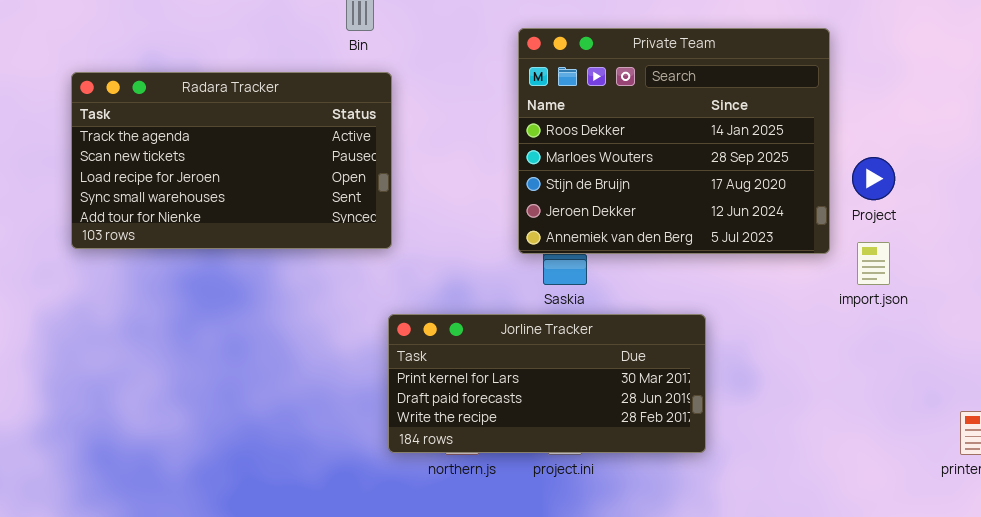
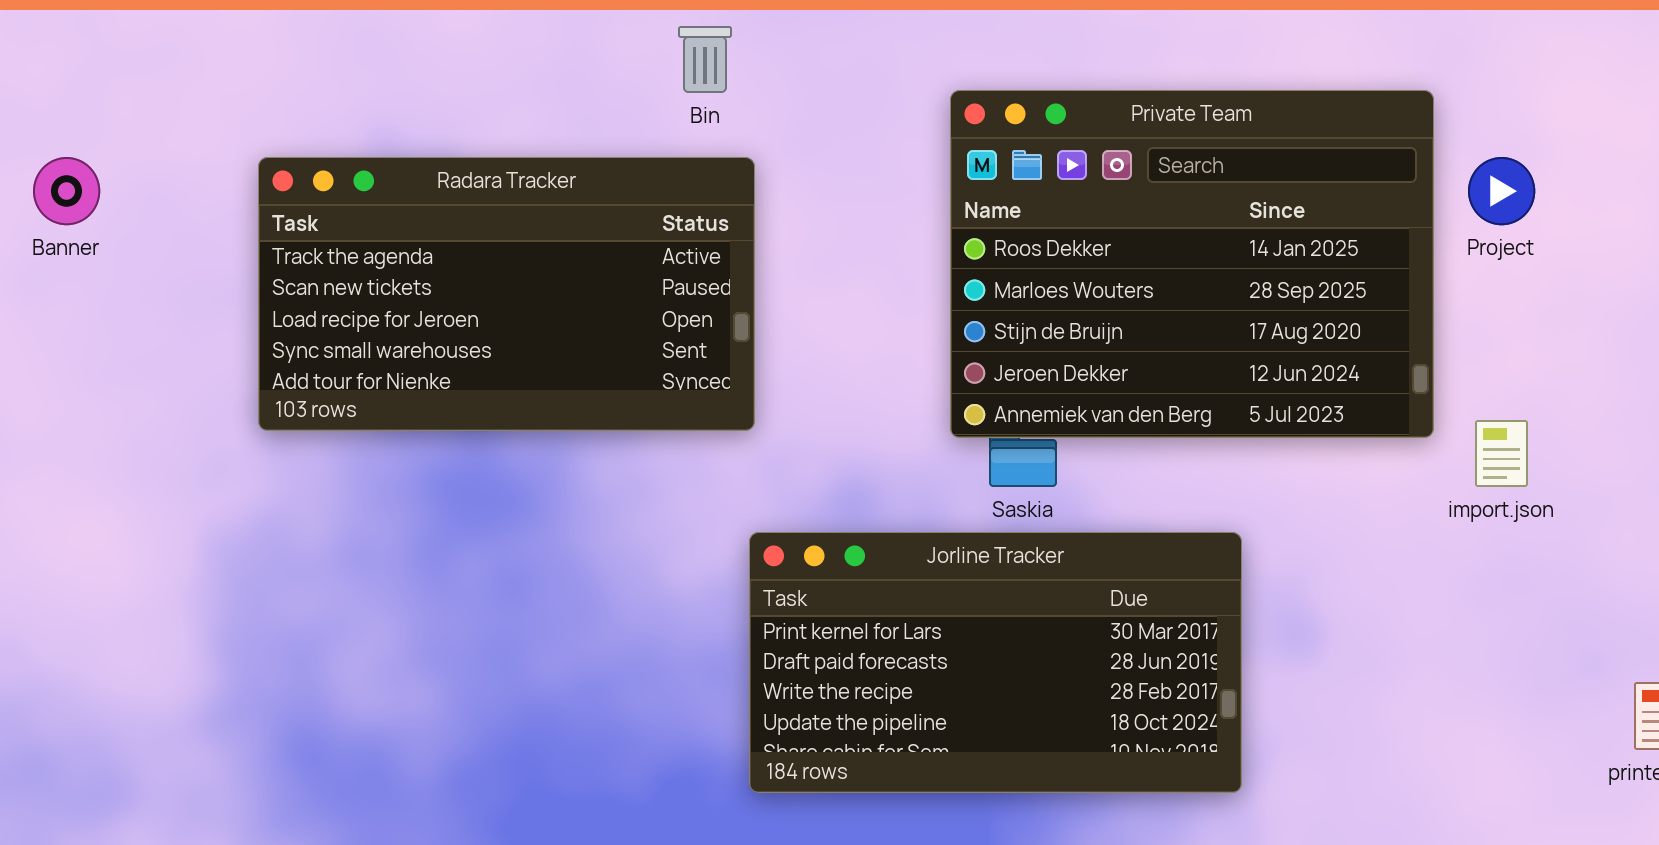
Project: [852,157,895,200] -> [1468,157,1535,225], moved
Jorline Tracker: [388,314,706,453] -> [749,532,1242,793], resized

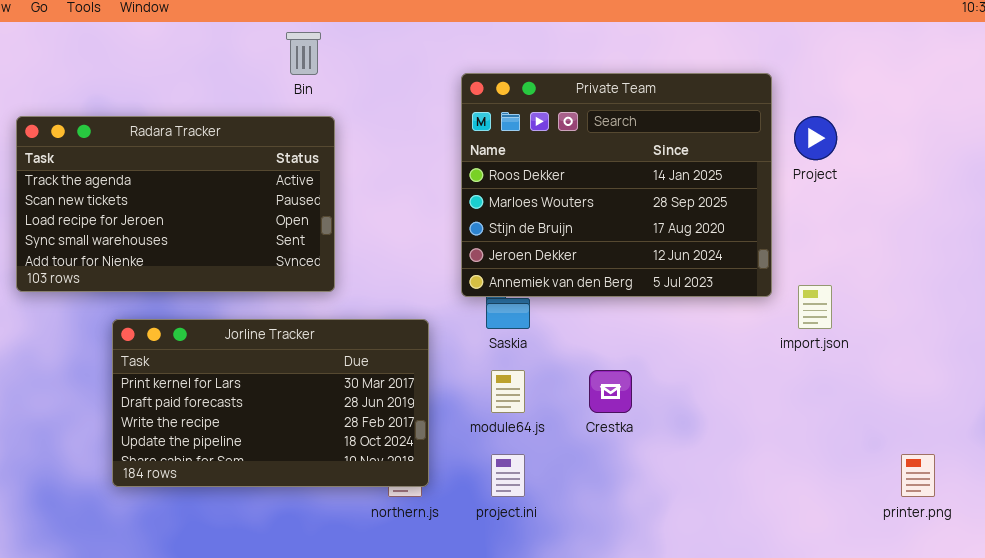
Jorline Tracker: [749,532,1242,793] -> [112,319,429,487], moved

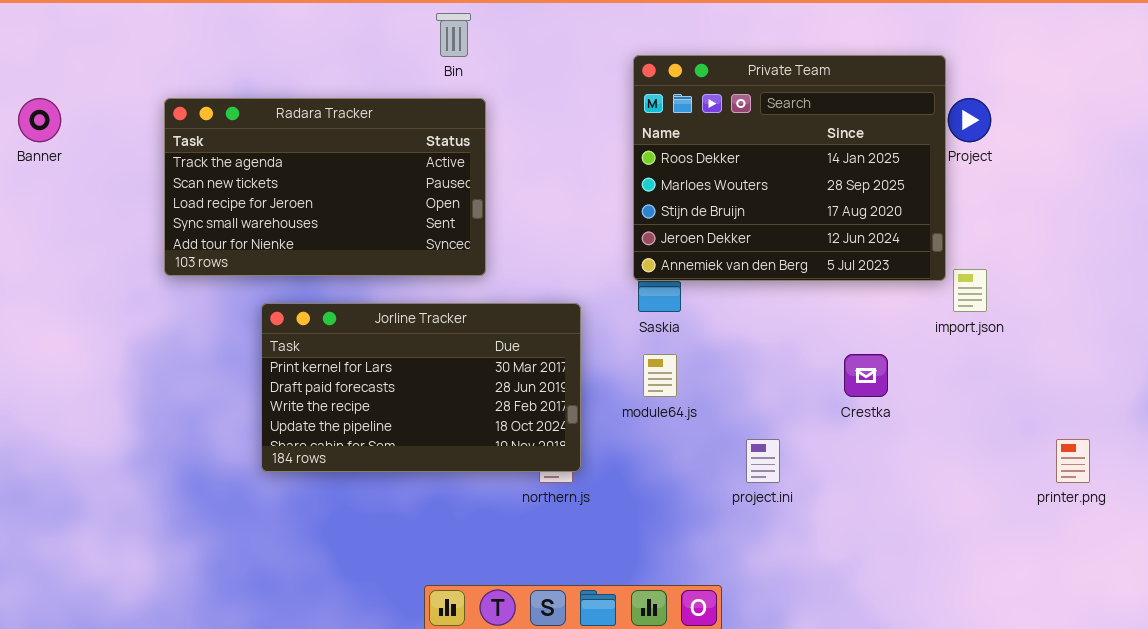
Private Team: [461,73,772,297] -> [633,55,946,281], moved
Crestka: [589,370,632,413] -> [844,354,888,397], moved
project.ini: [491,454,525,497] -> [746,439,780,483], moved

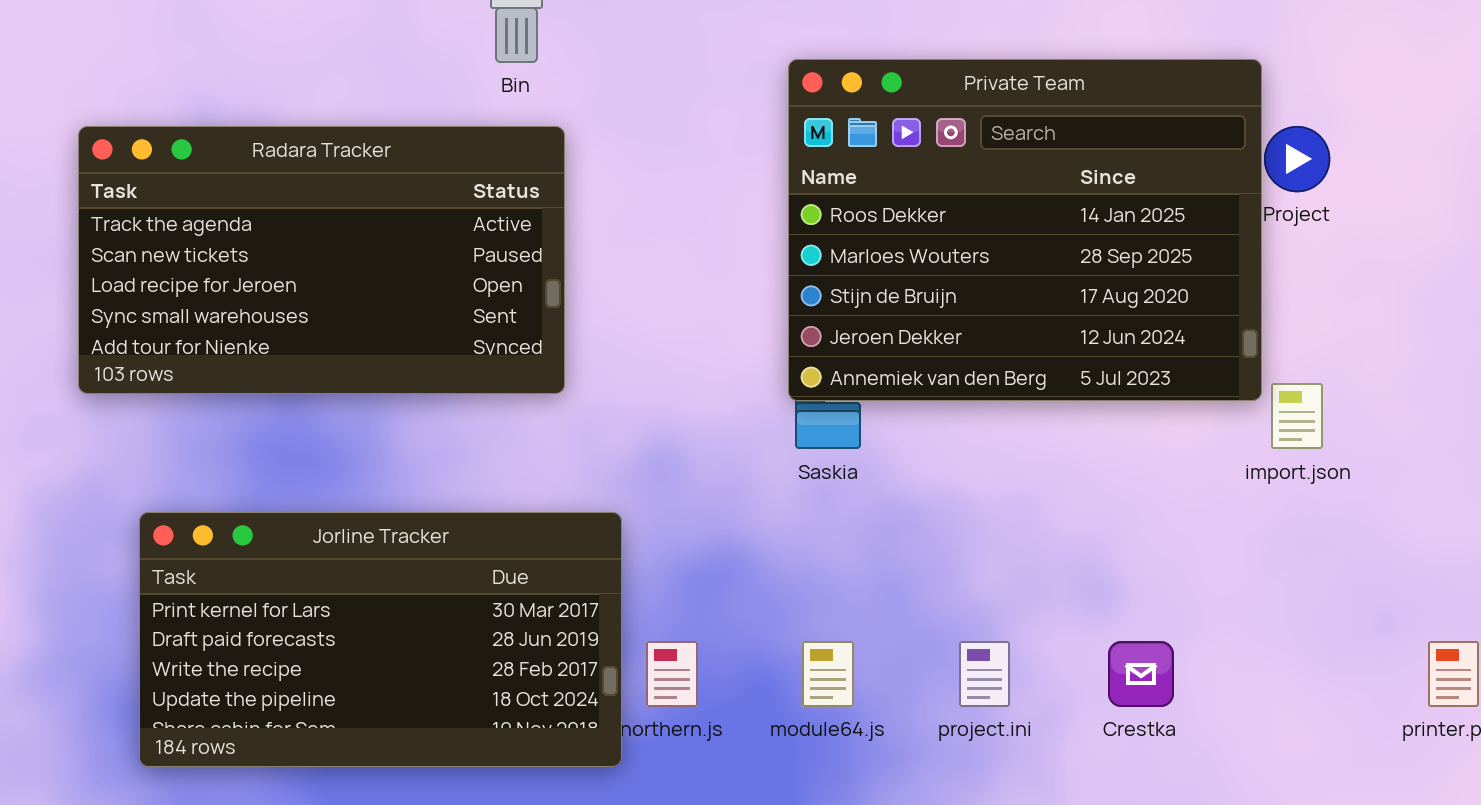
Jorline Tracker: [261,303,581,472] -> [139,512,622,767], moved
module64.js: [643,354,677,397] -> [802,641,854,707], moved
Crestka: [844,354,888,397] -> [1108,641,1174,707], moved

